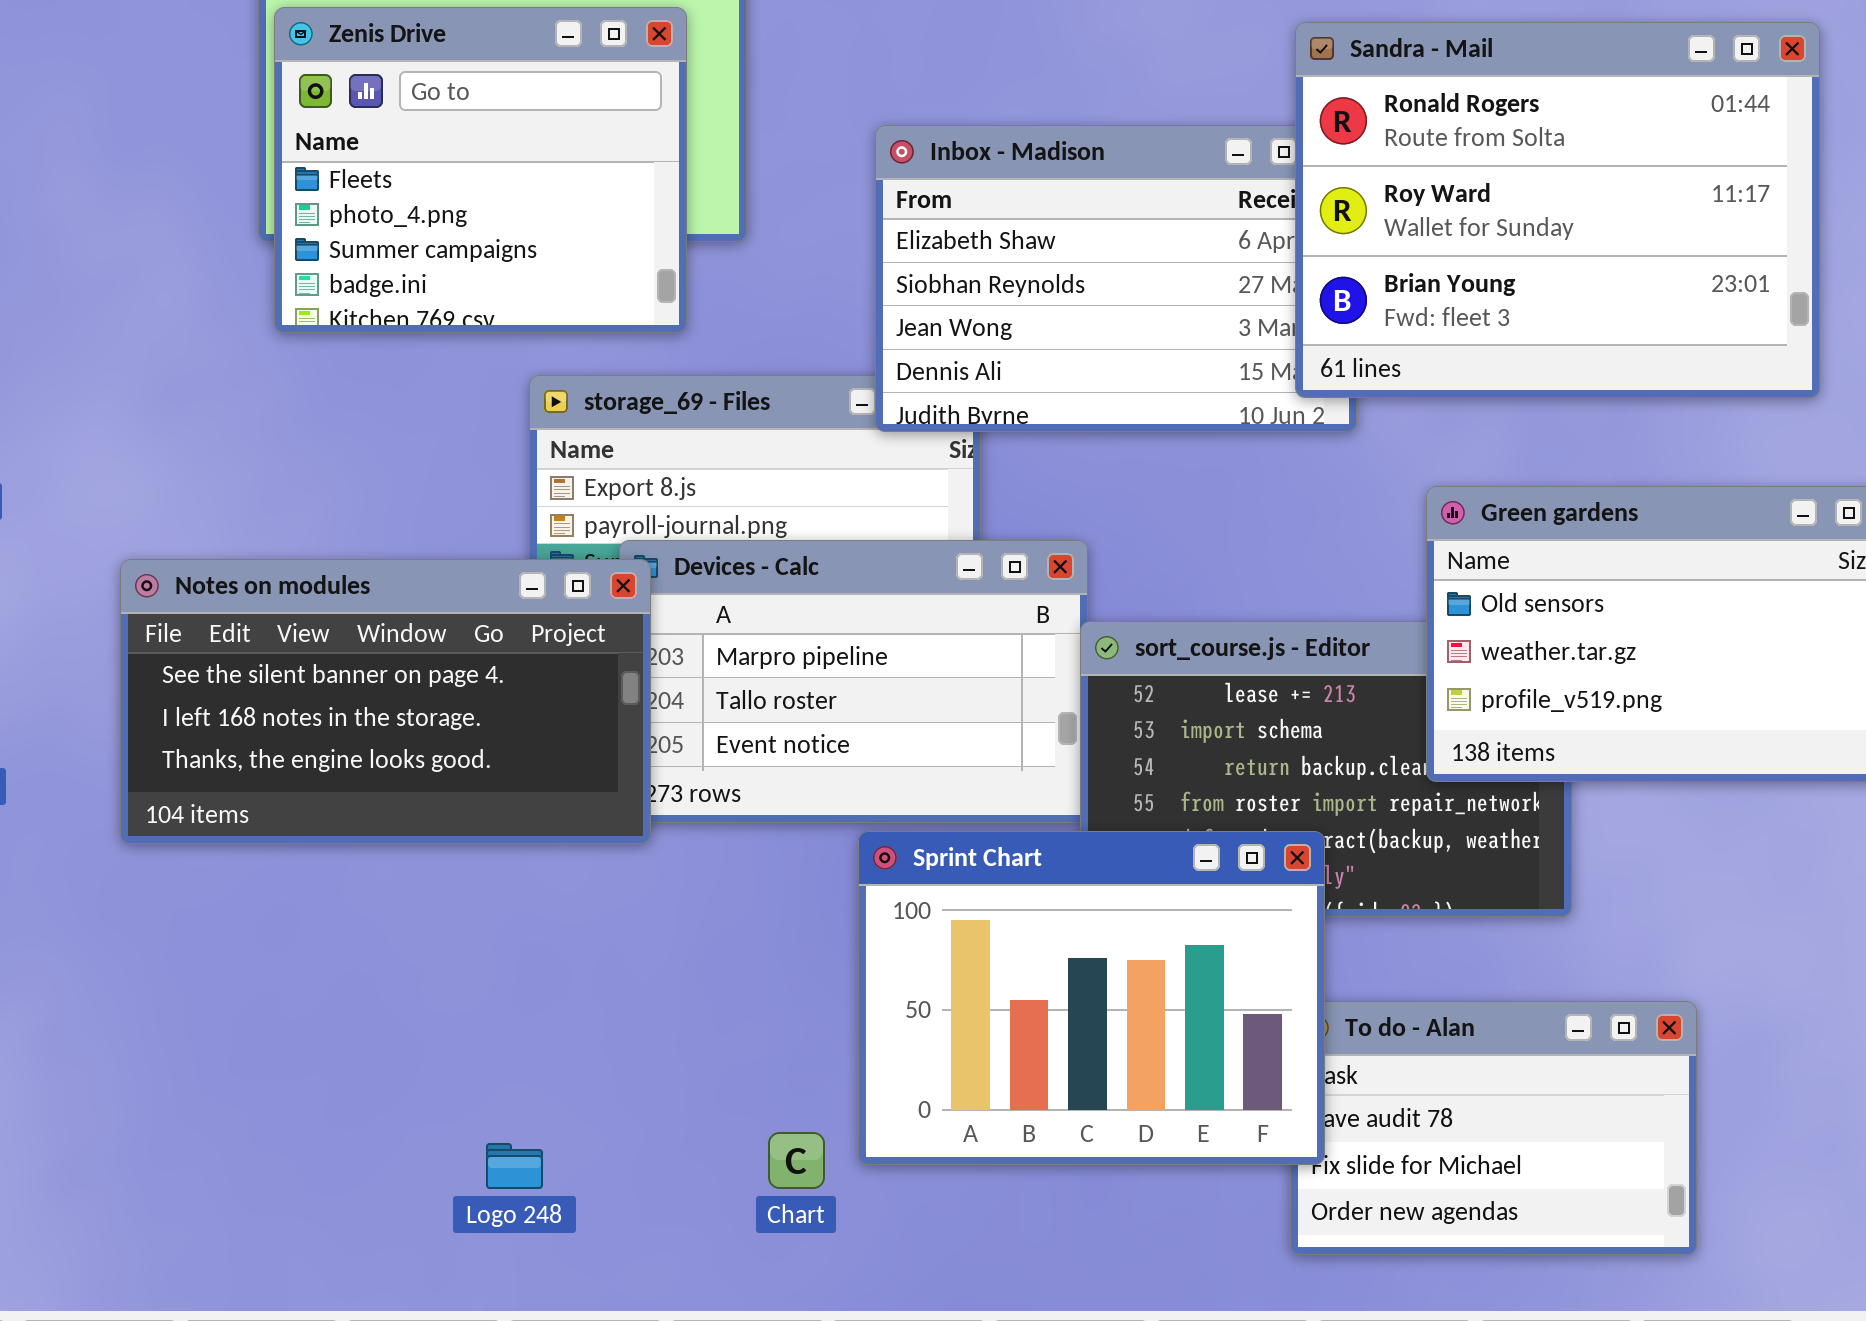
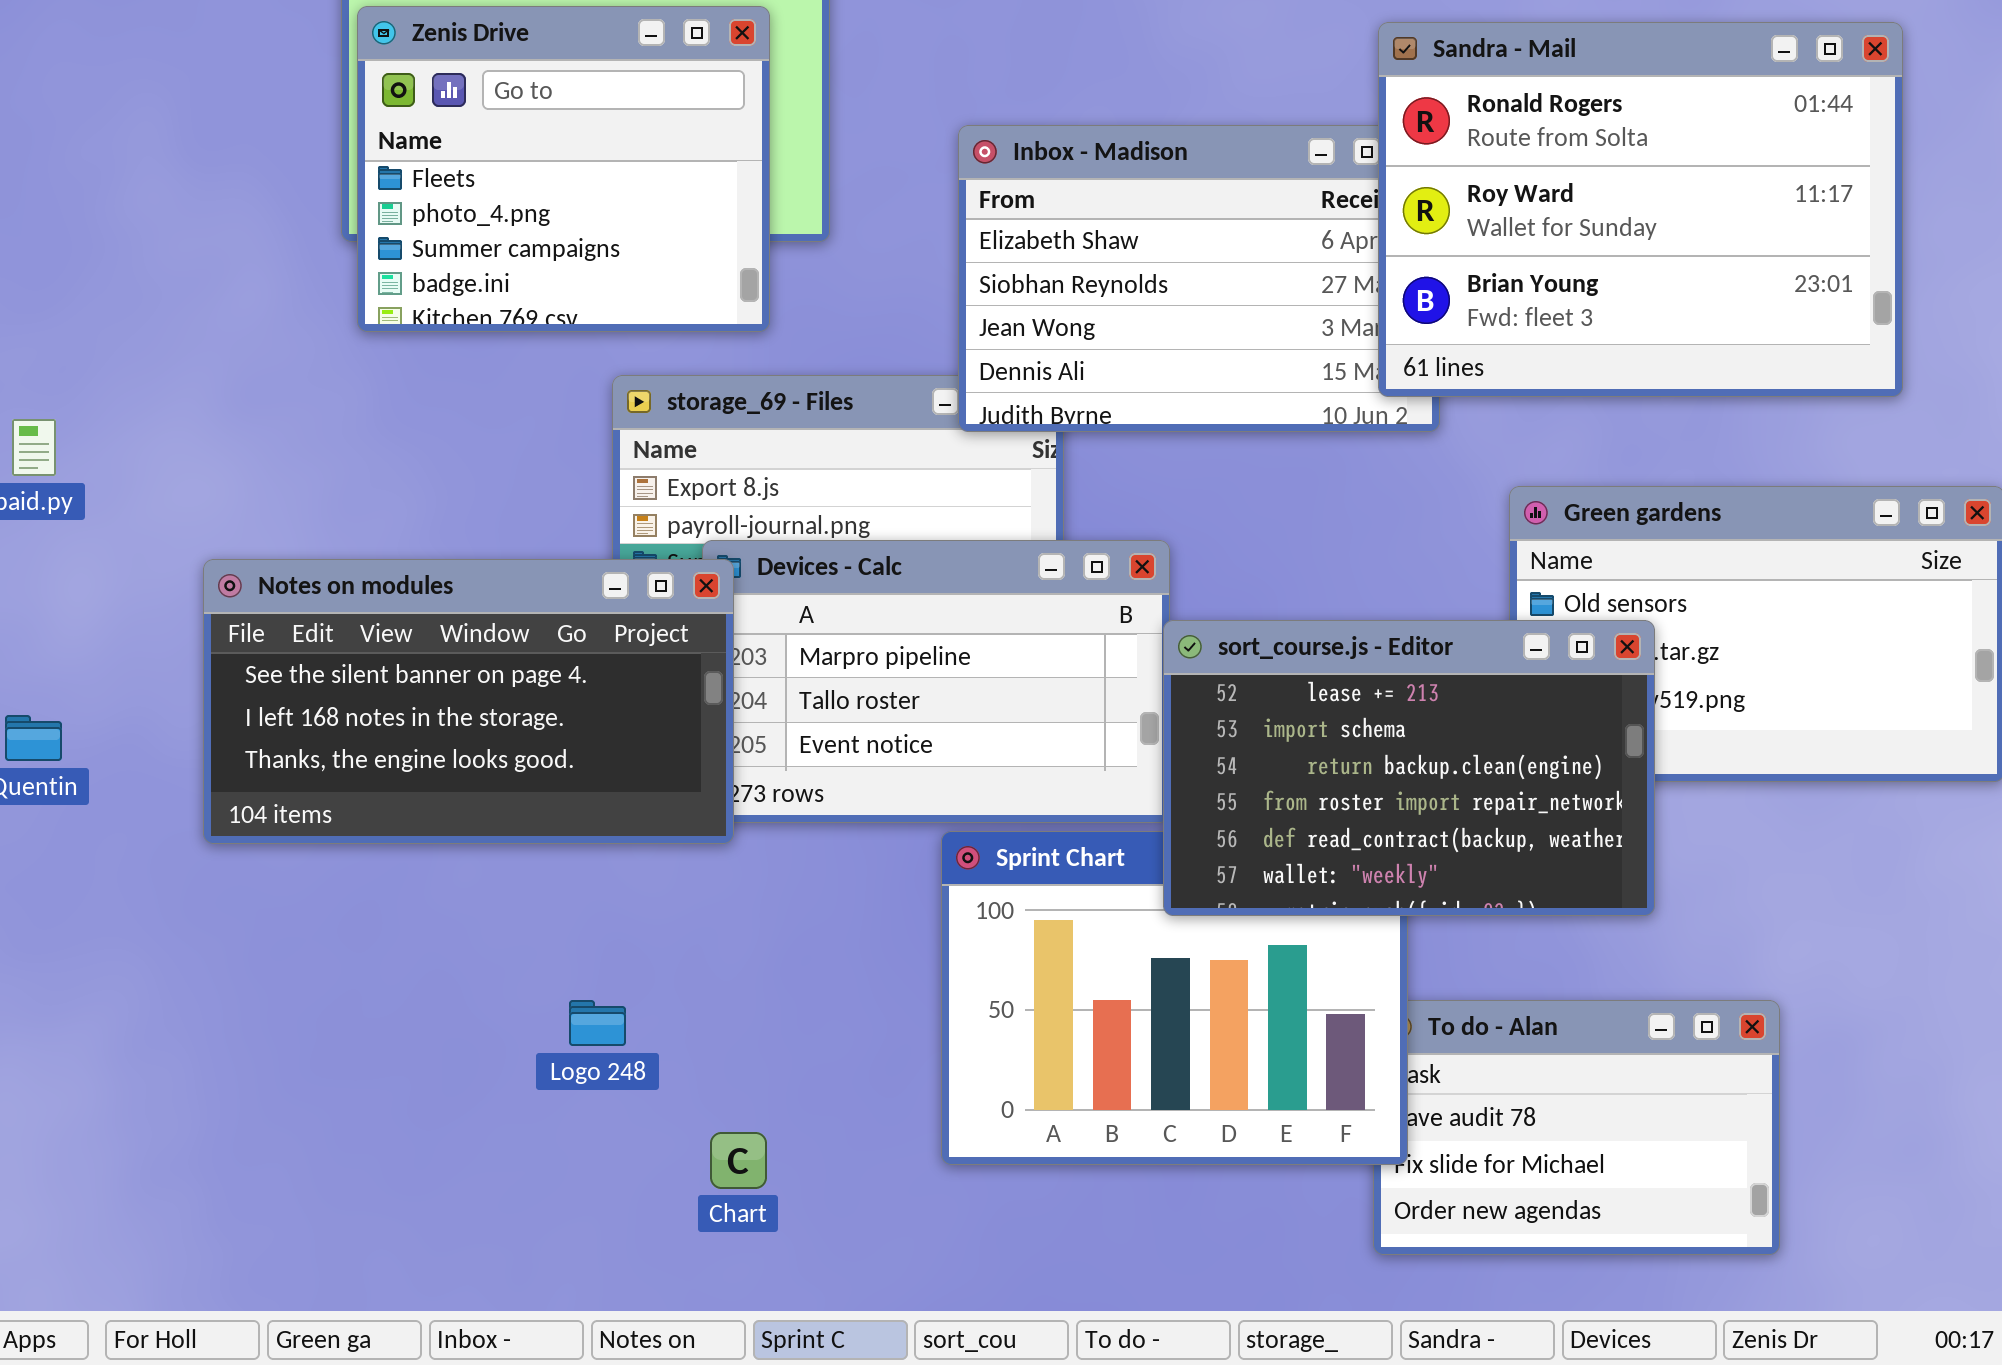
sort_course.js - Editor: [1080,621,1572,917] -> [1163,620,1655,916], raised
Chart: [768,1132,825,1189] -> [710,1132,767,1189], moved
Logo 248: [486,1143,543,1189] -> [569,1000,626,1046], moved

